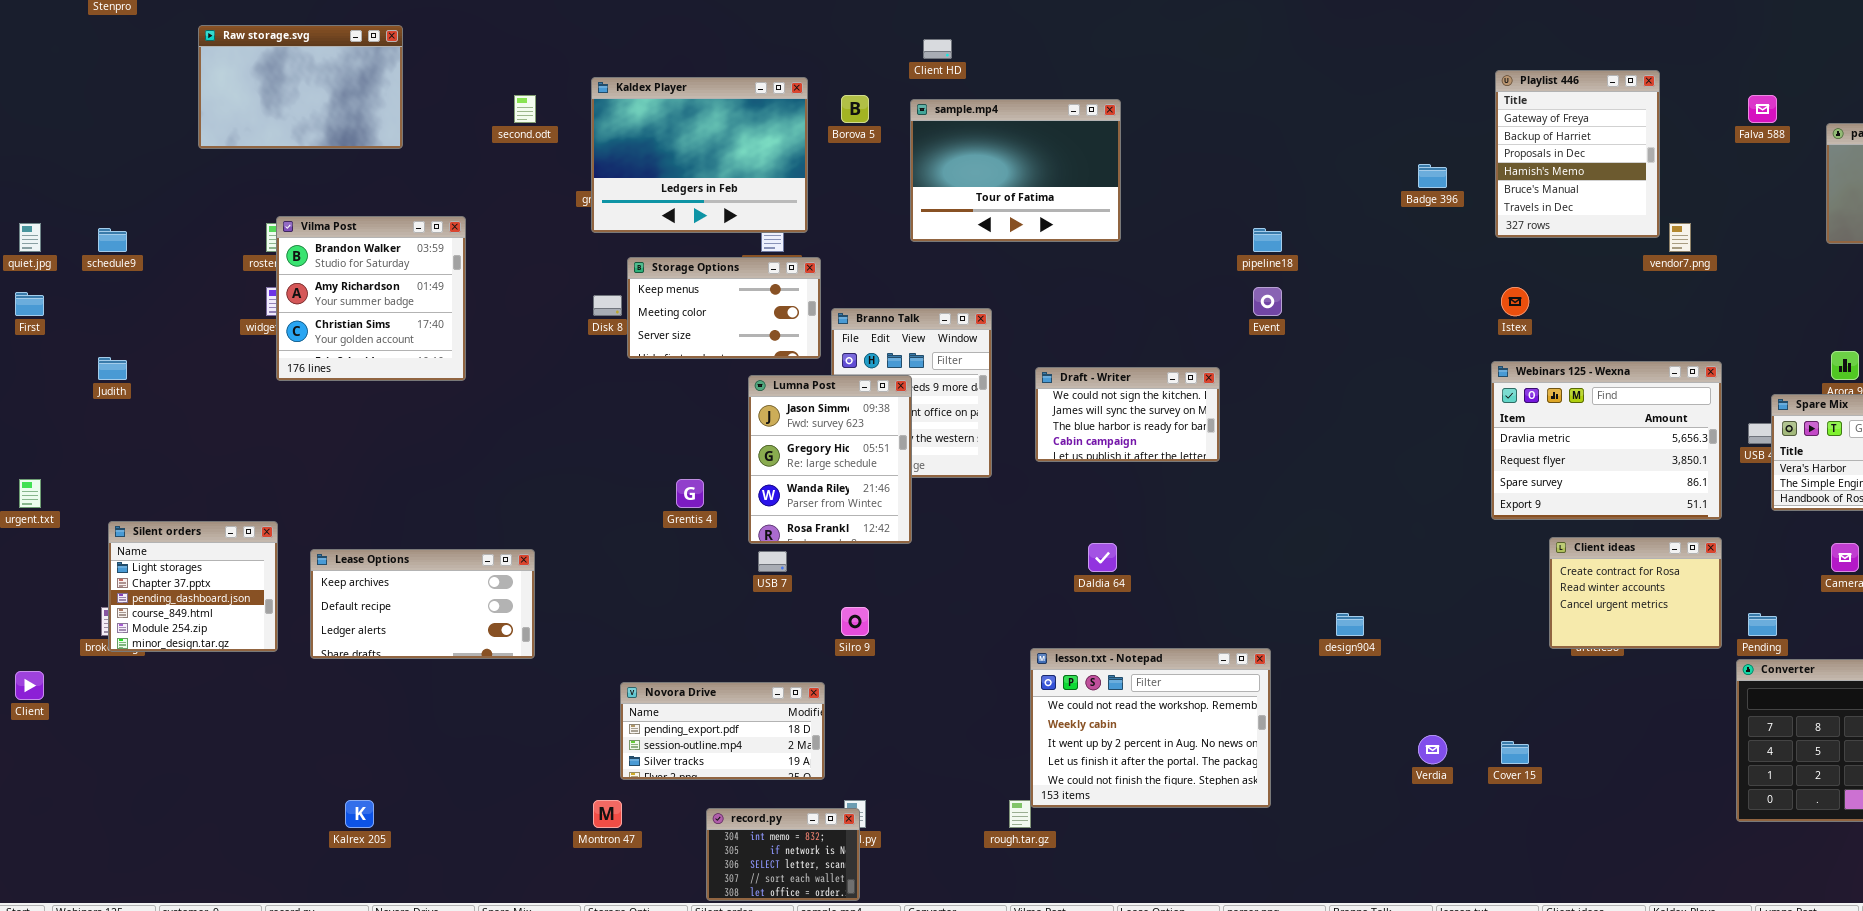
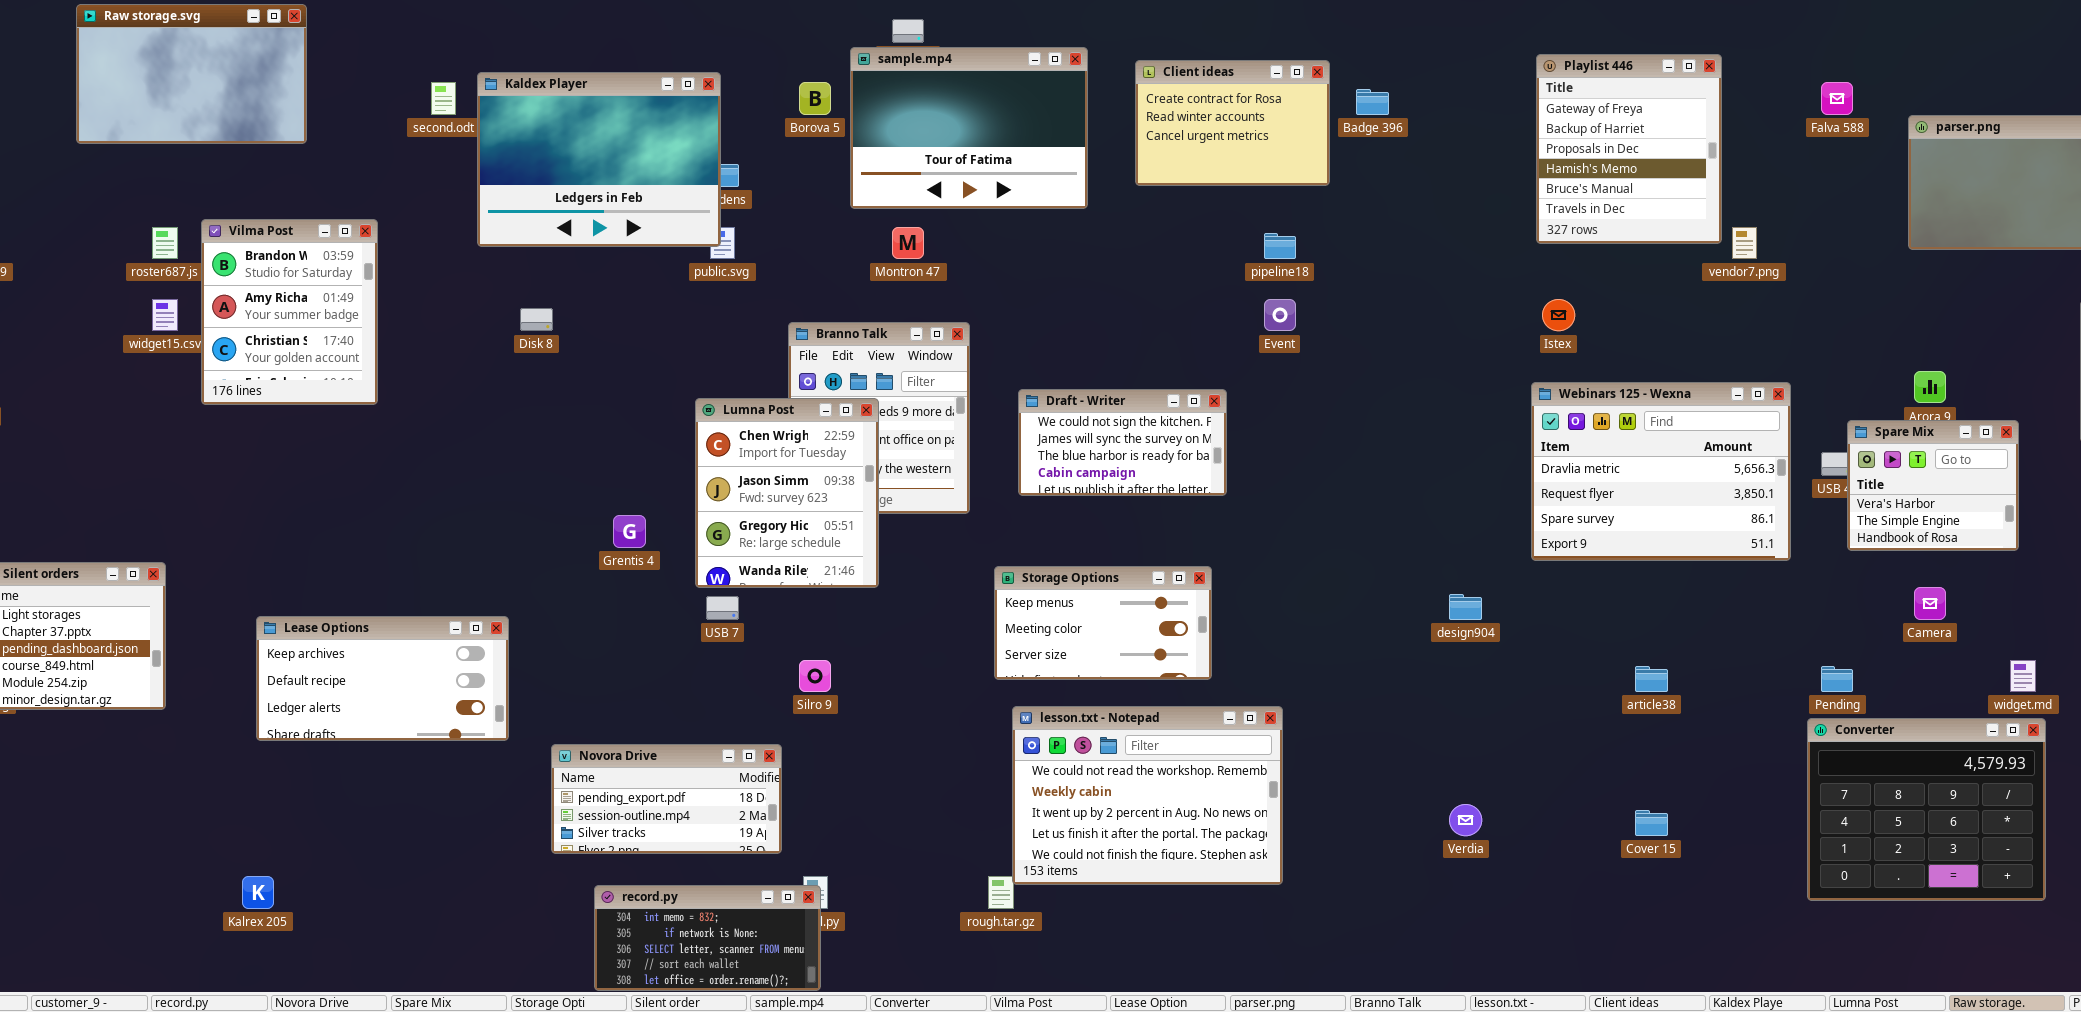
Kaldex Player: [591,77,808,233] -> [477,72,721,247], moved
sample.mp4: [910,99,1121,242] -> [850,47,1088,209], moved
Badge 396: [1418,164,1447,188] -> [1356,89,1389,115], moved
Vilma Post: [276,216,466,381] -> [201,219,378,405], resized
Storage Options: [627,257,821,359] -> [994,566,1212,680], moved
Lumna Post: [748,375,912,544] -> [695,398,879,588], scrolled up 1 row
Client ideas: [1549,537,1722,649] -> [1135,60,1330,186], moved
Lease Options: [310,549,535,659] -> [256,616,509,741], moved
design904: [1336,613,1364,636] -> [1449,594,1482,620], moved
Cover 15: [1501,741,1529,764] -> [1635,810,1668,836], moved
Montron 47: [593,800,622,828] -> [892,227,924,259], moved
record.py: [706,808,860,901] -> [594,885,821,991], resized

